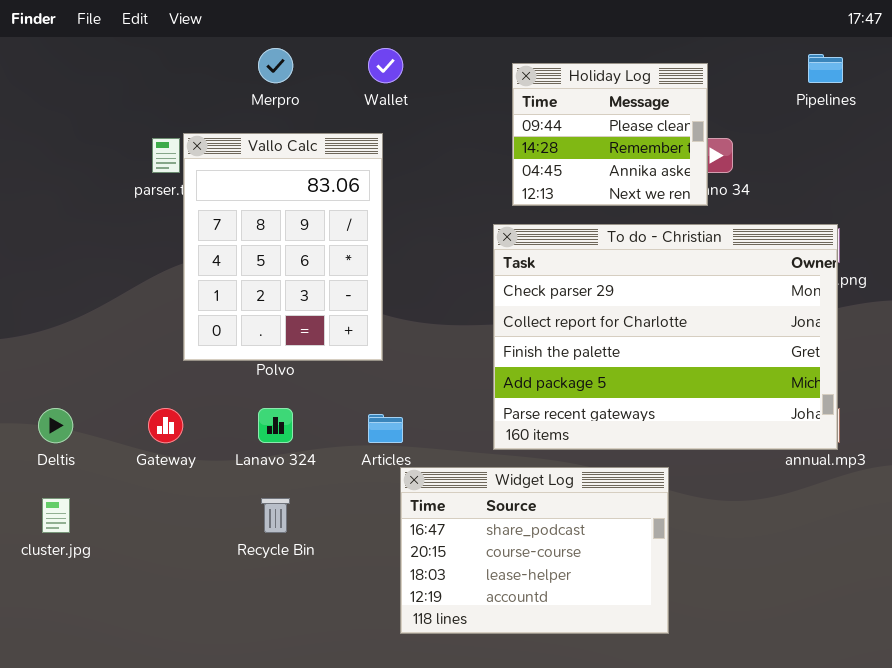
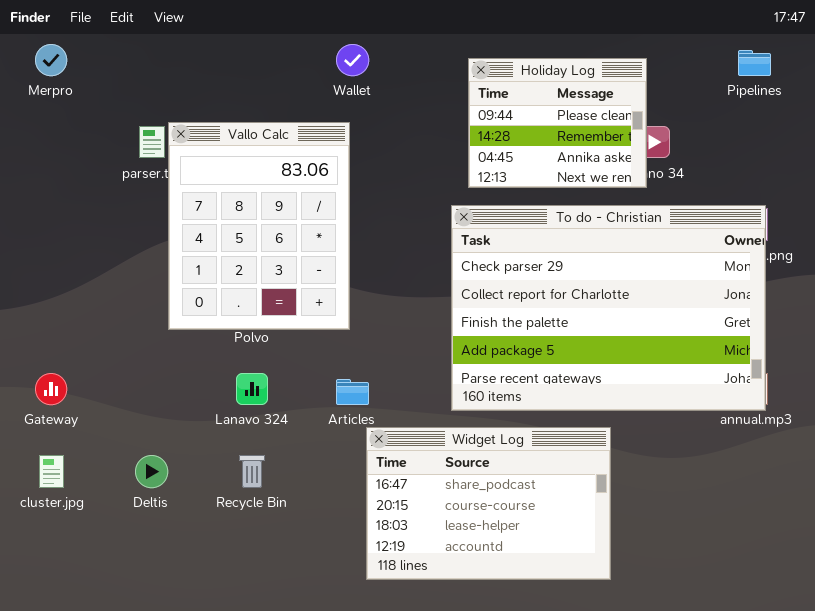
Merpro: [258,48,293,83] -> [35,44,67,76], moved
Deltis: [38,408,73,443] -> [135,455,168,488], moved
Gateway: [148,408,183,443] -> [35,373,67,405], moved

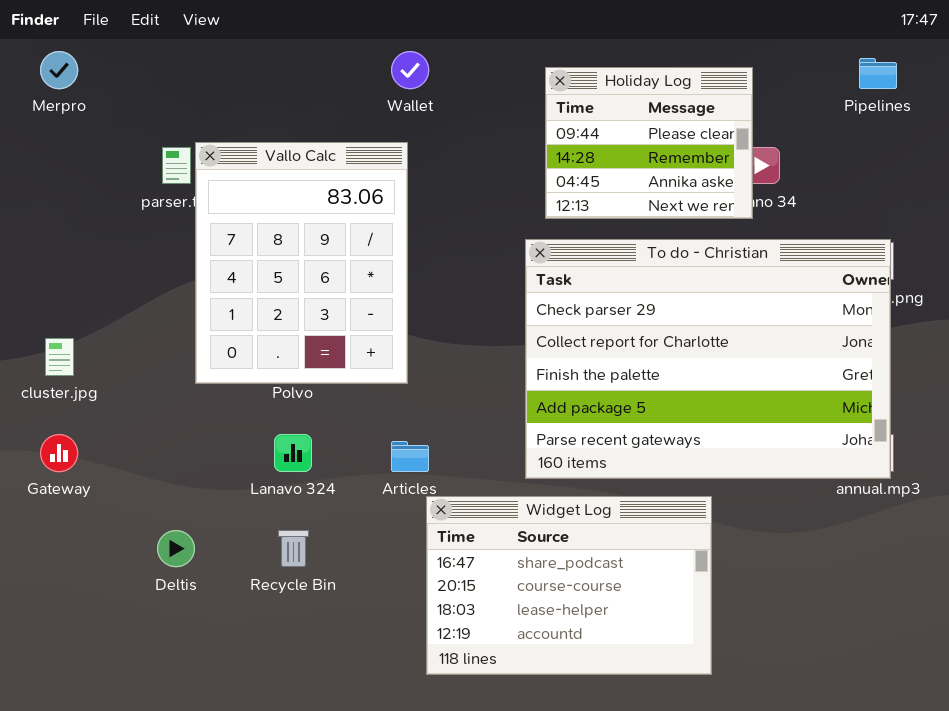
cluster.jpg: [39,455,64,488] -> [45,338,74,376], moved

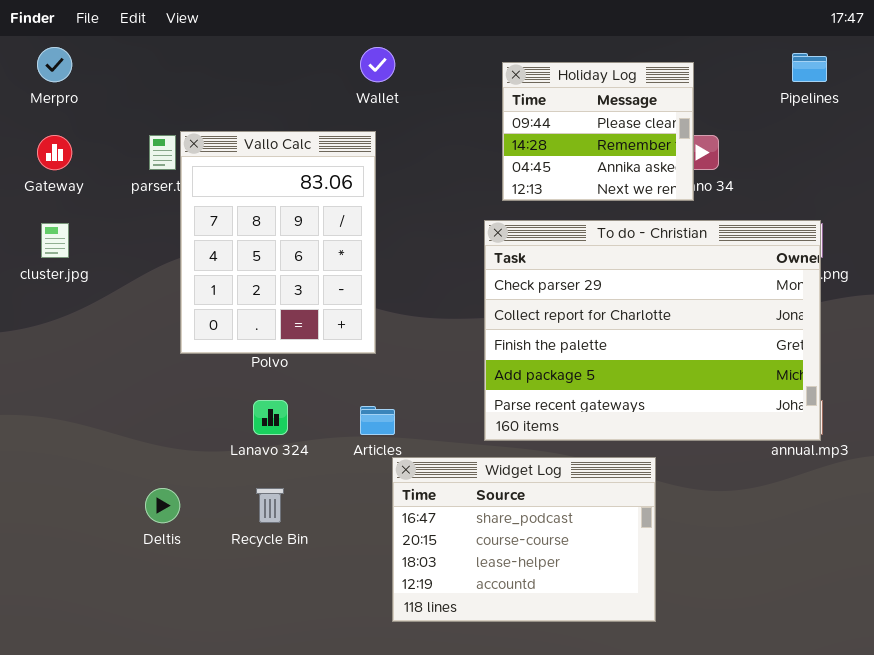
cluster.jpg: [45,338,74,376] -> [41,223,69,258], moved
Gateway: [40,434,78,472] -> [37,135,72,170], moved

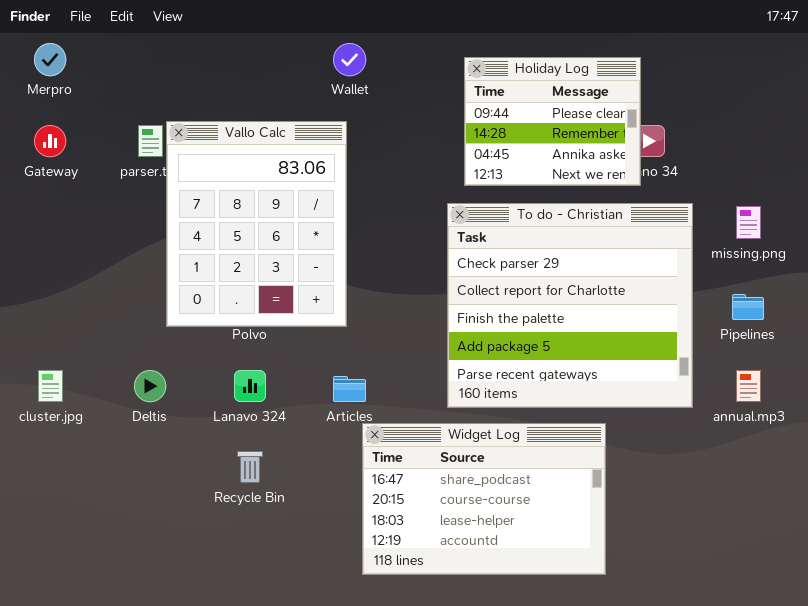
Pipelines: [792,53,827,82] -> [732,294,764,320], moved
To do - Christian: [484,220,821,441] -> [447,203,693,408], resized
cluster.jpg: [41,223,69,258] -> [38,370,63,402], moved
Deltis: [145,488,180,523] -> [134,370,166,402], moved

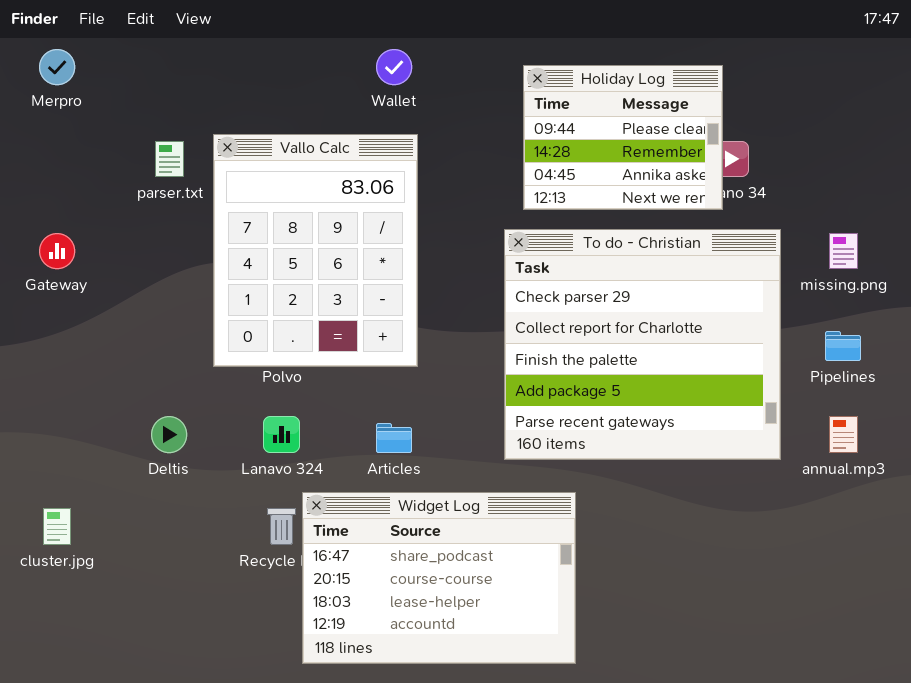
Vallo Calc: [166,121,347,327] -> [213,134,418,367], moved
Gateway: [34,125,66,157] -> [39,233,75,269], moved
cluster.jpg: [38,370,63,402] -> [43,508,71,545], moved
Widget Log: [362,423,606,575] -> [302,492,576,664], moved

